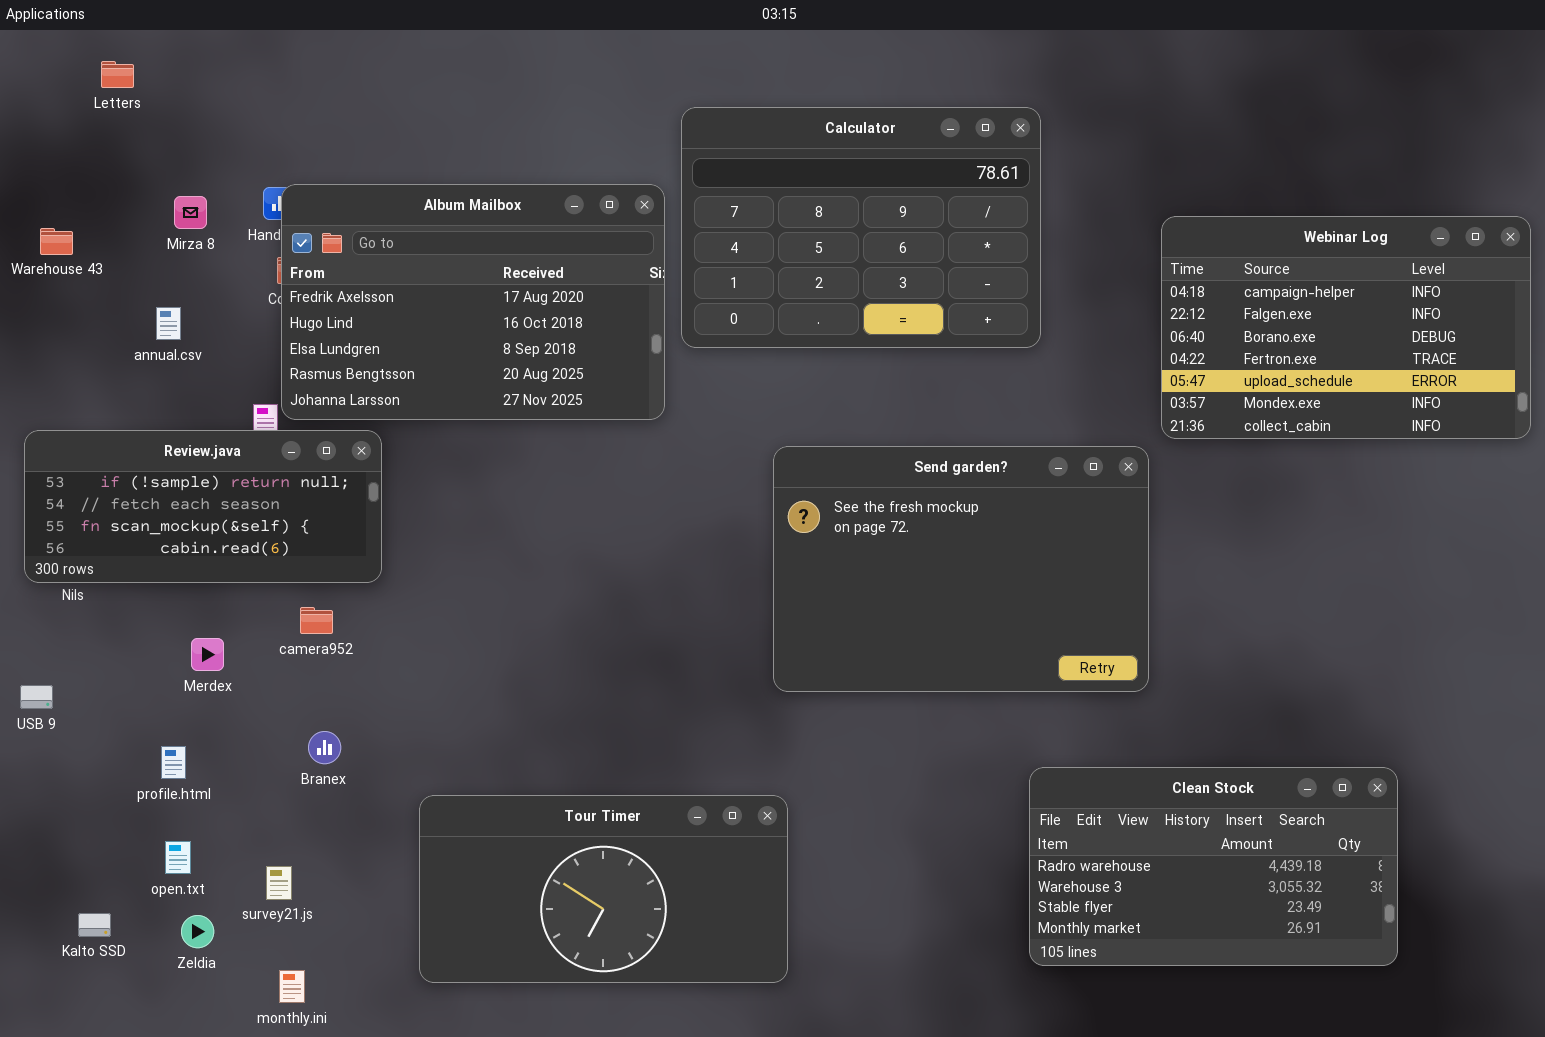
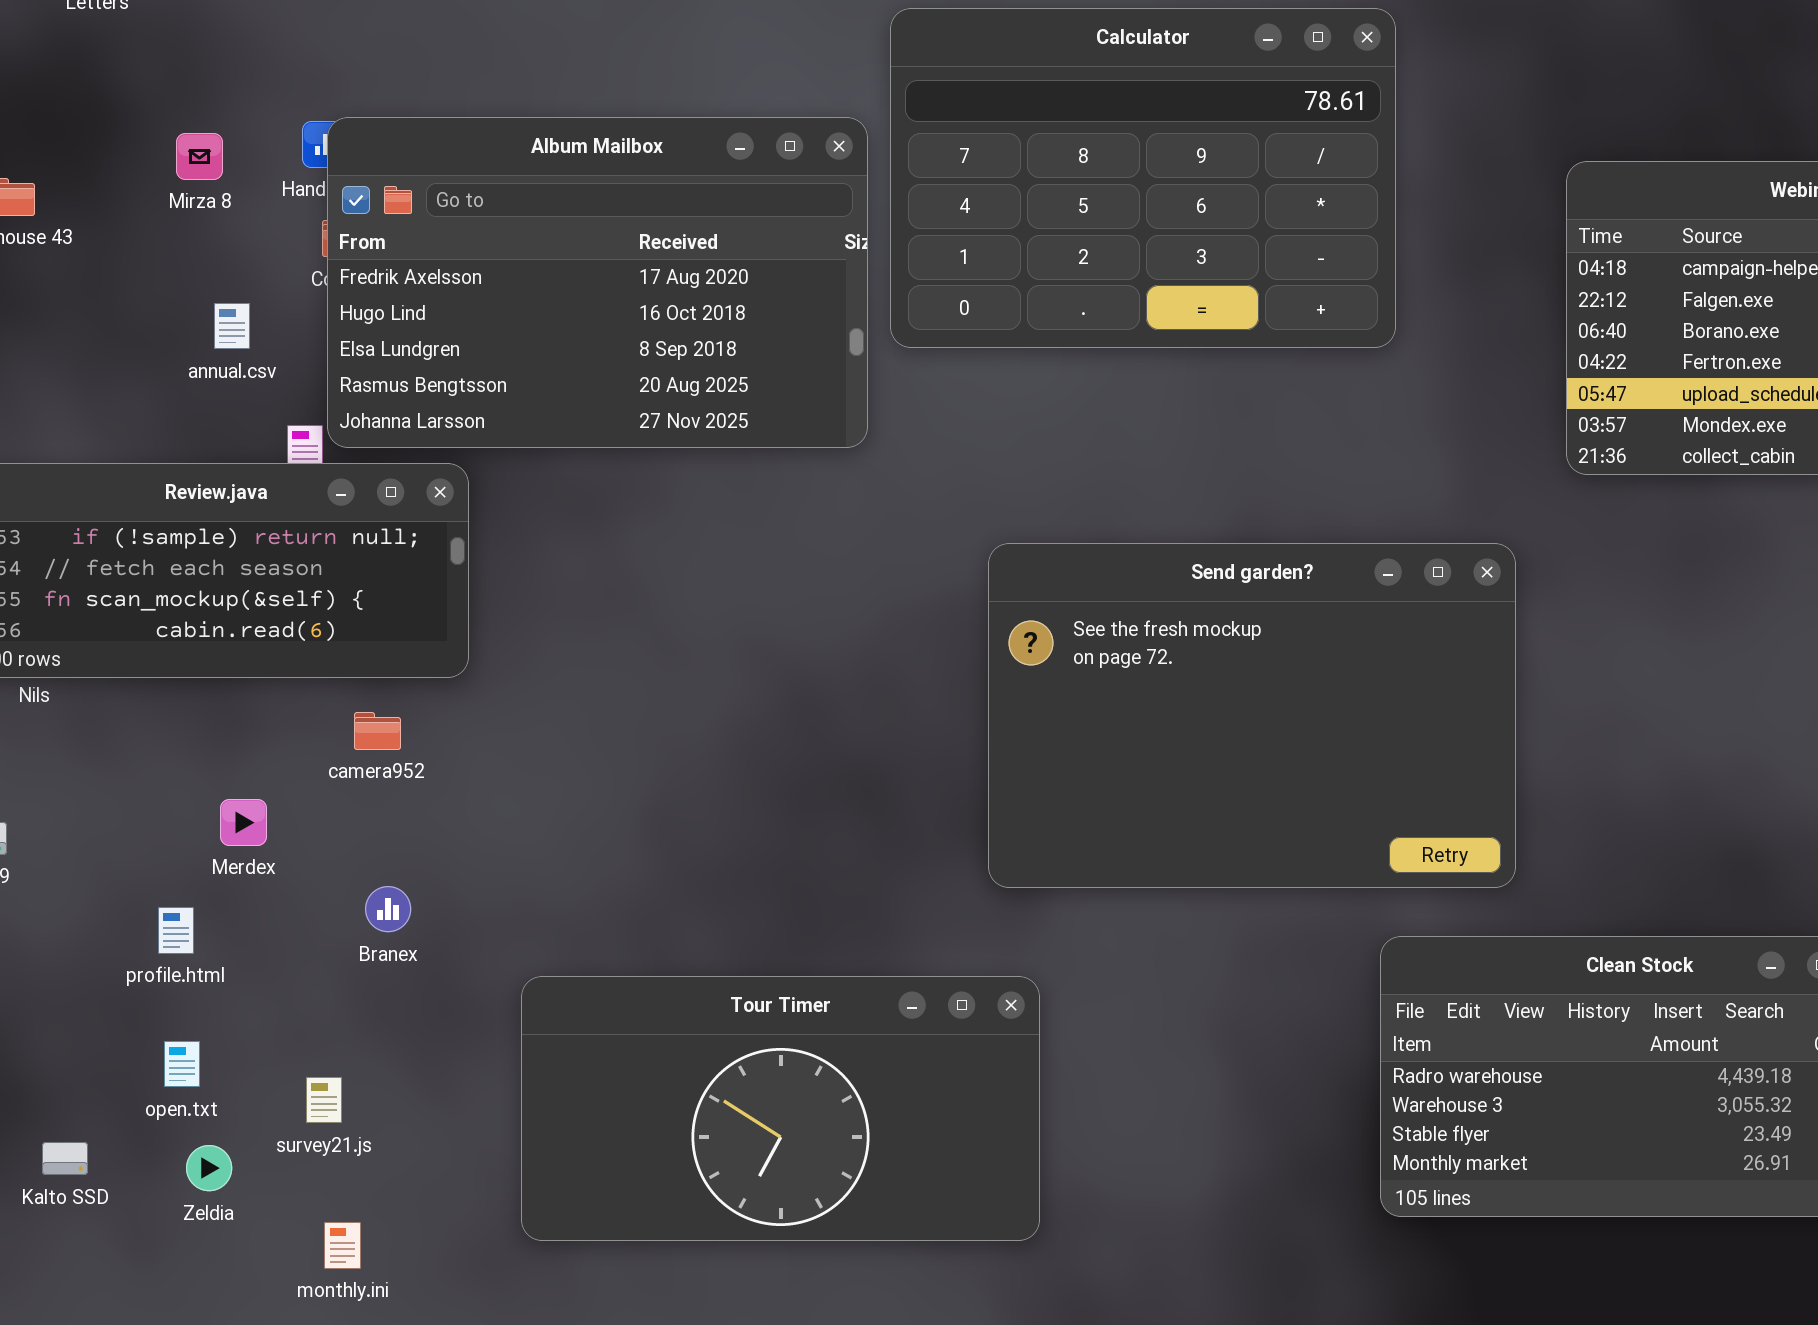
annual.csv: [156,307,181,340] -> [214,303,250,349], moved
Send garden?: [773,446,1149,692] -> [988,543,1516,888], moved
Merdex: [191,638,224,671] -> [220,799,267,846], moved

